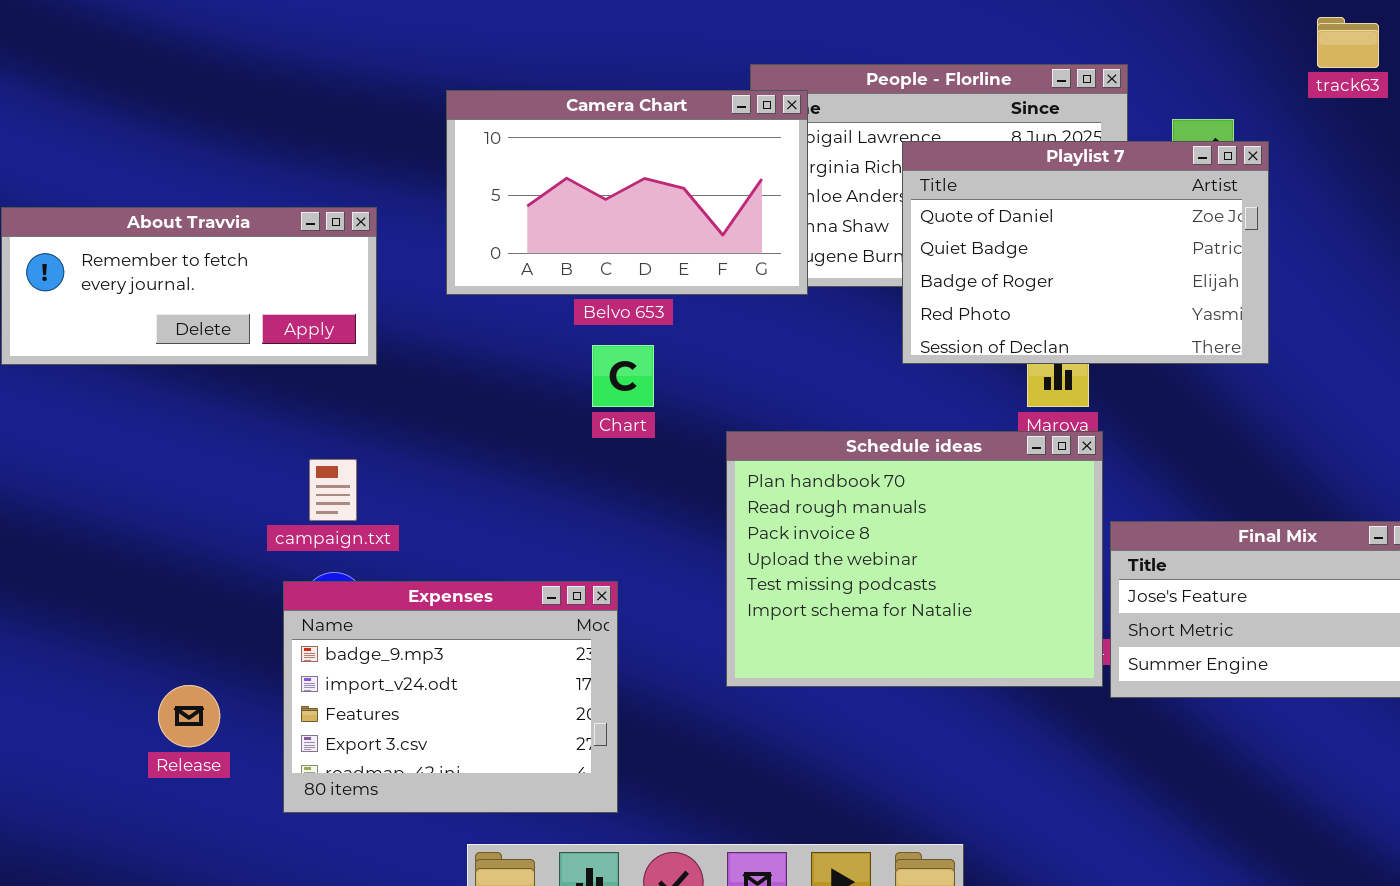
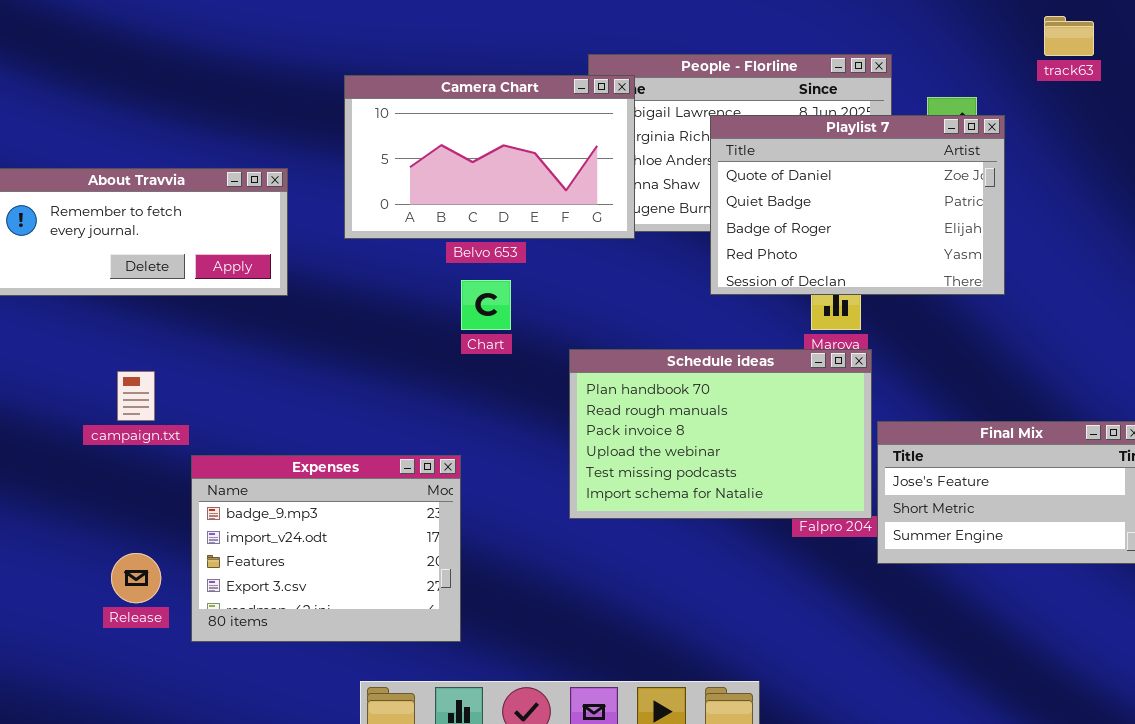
Schedule ideas: [726,431,1103,687] -> [569,349,872,519], resized
campaign.txt: [309,459,357,521] -> [117,371,155,421], moved
Expenses: [283,581,618,813] -> [191,455,461,642], moved

